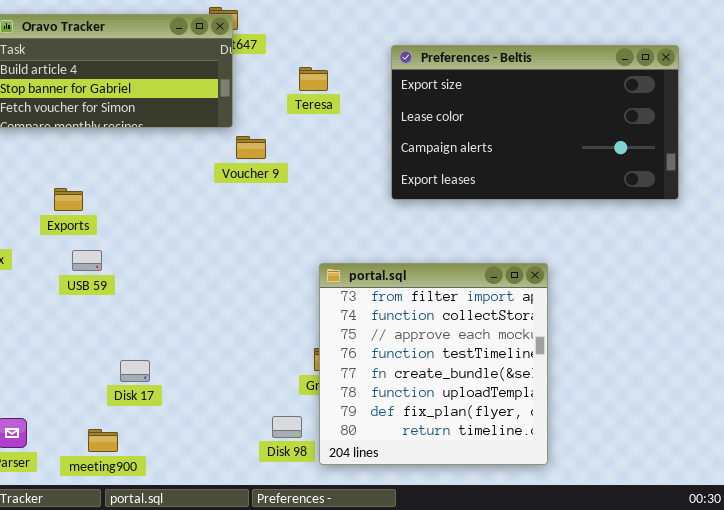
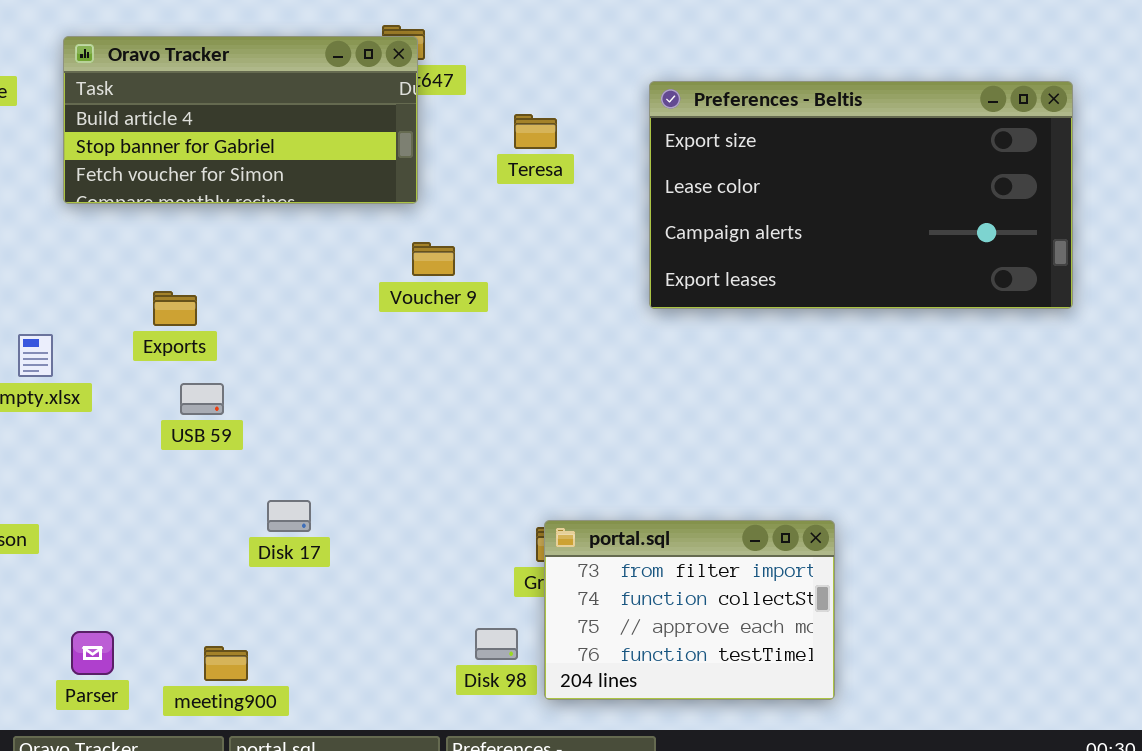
Voucher 9: [236,136,266,159] -> [412,242,455,276], moved
portal.sql: [319,263,548,465] -> [544,520,835,700], resized
Disk 17: [120,360,150,382] -> [267,500,311,532], moved

